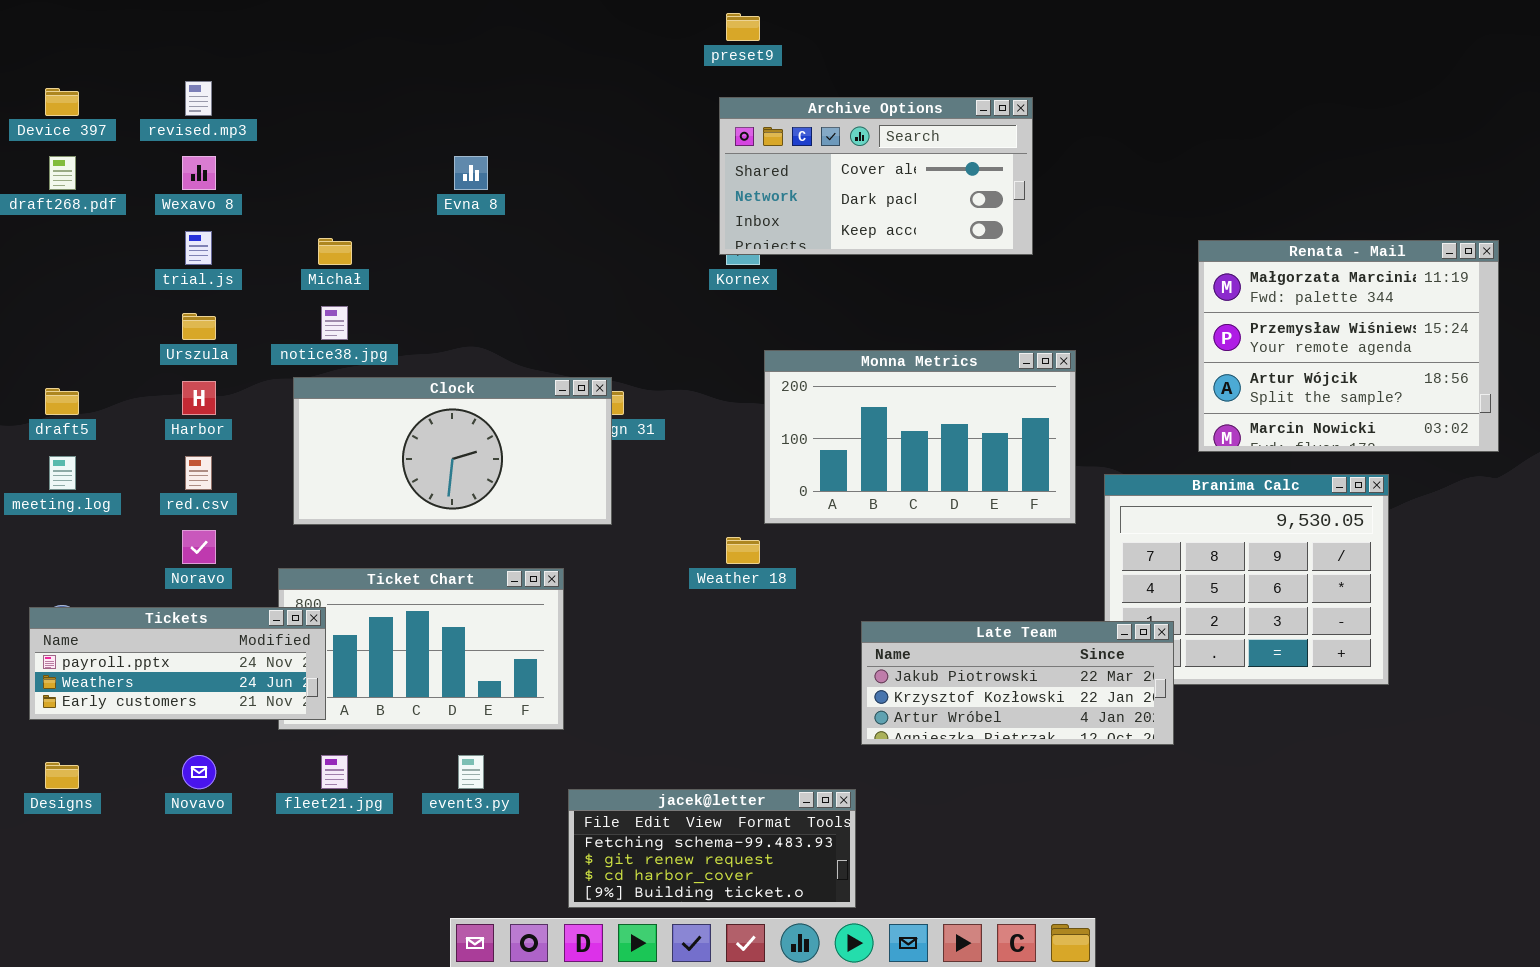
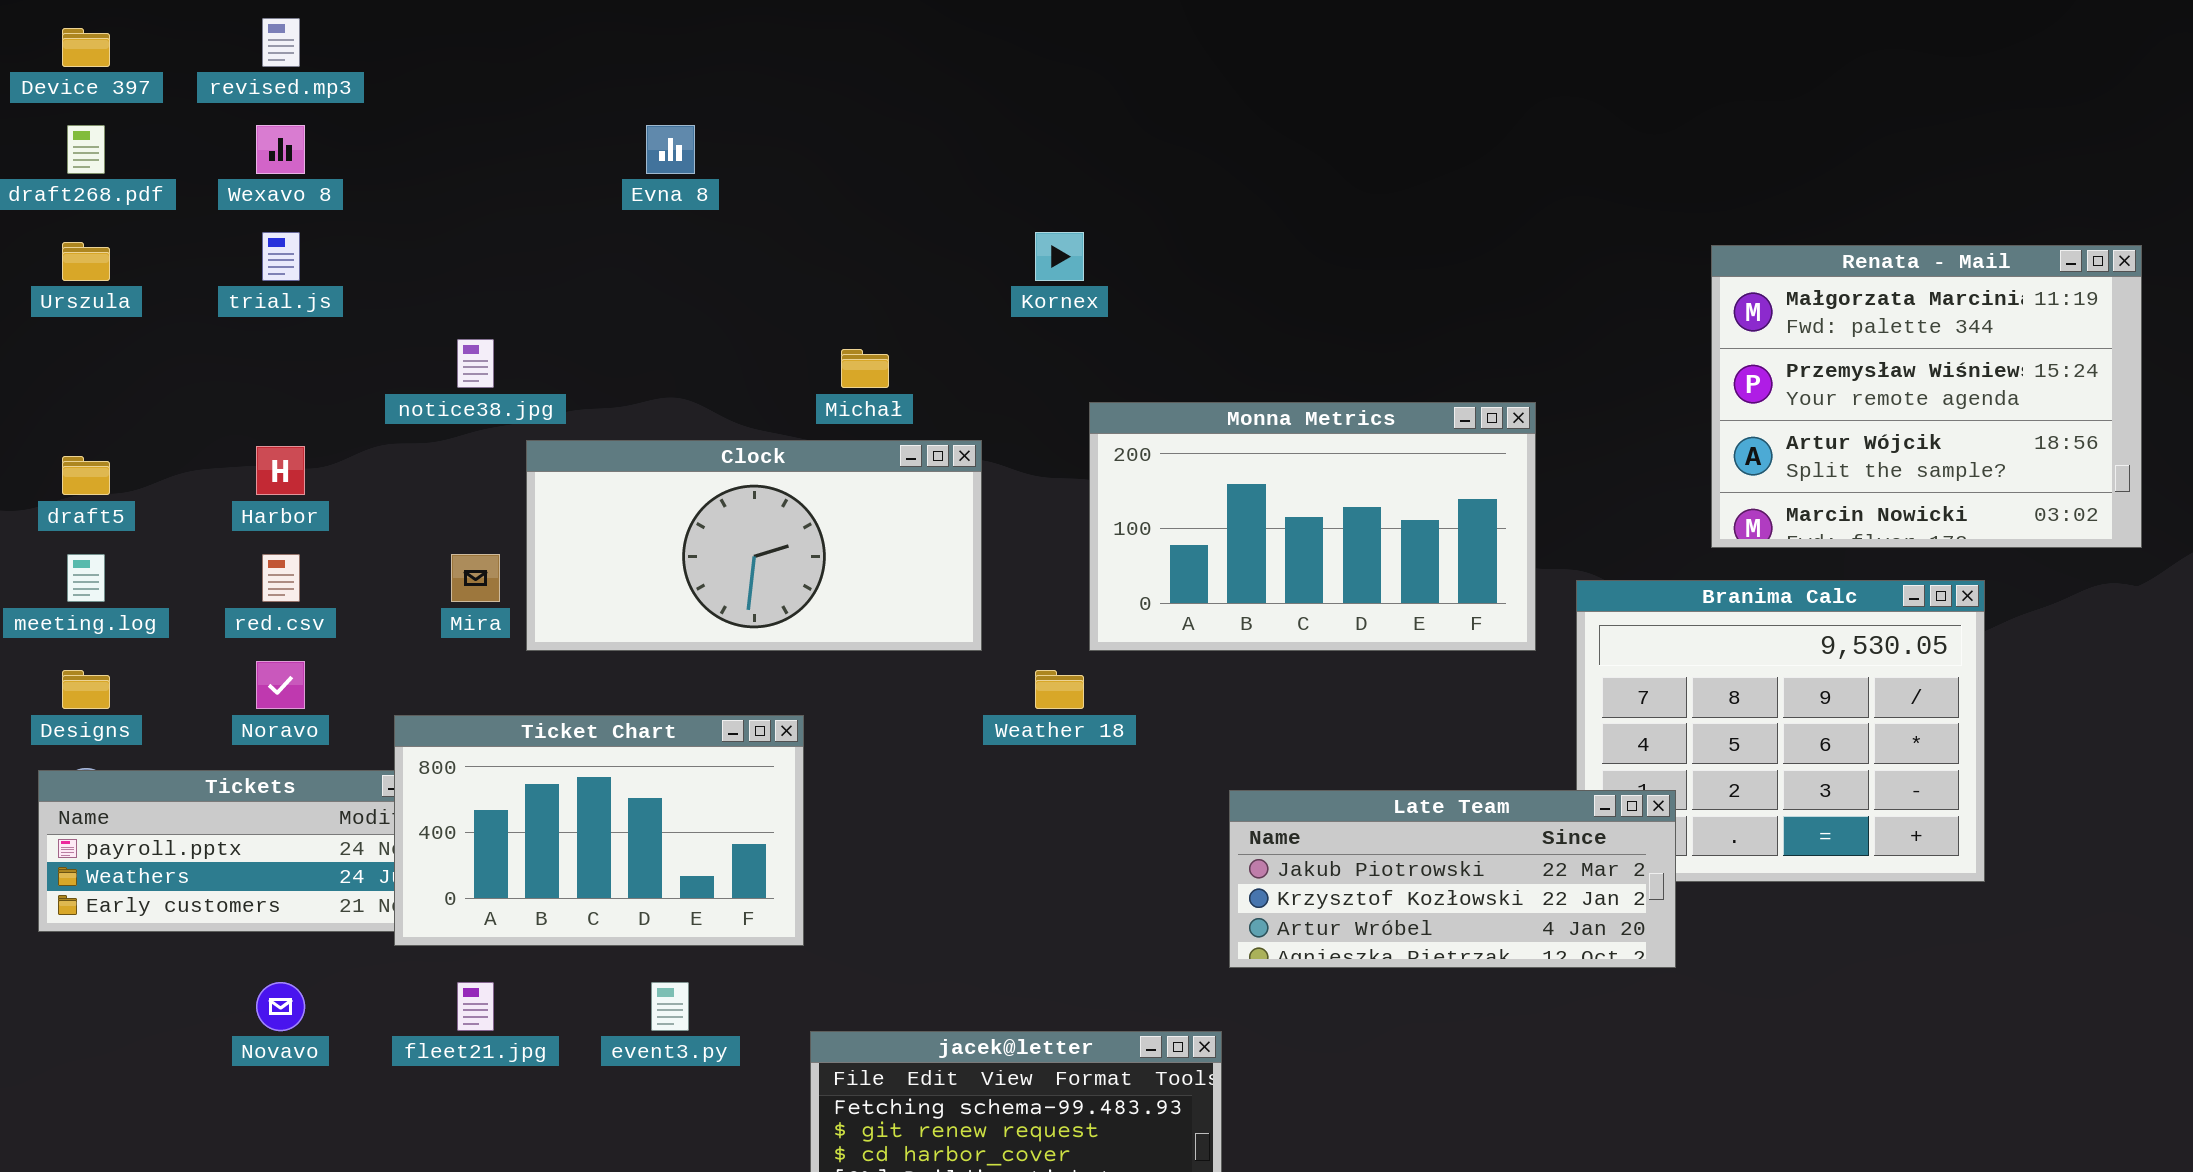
Archive Options: [719,97,1033,255] -> none, closed
Michał: [318,238,352,265] -> [841,349,889,388], moved
Urszula: [182,313,216,340] -> [62,242,110,281], moved
Clock: [293,377,612,525] -> [526,440,982,651], moved
Ticket Chart: [278,568,564,730] -> [394,715,804,946], raised
Designs: [45,762,79,789] -> [62,670,110,709], moved

